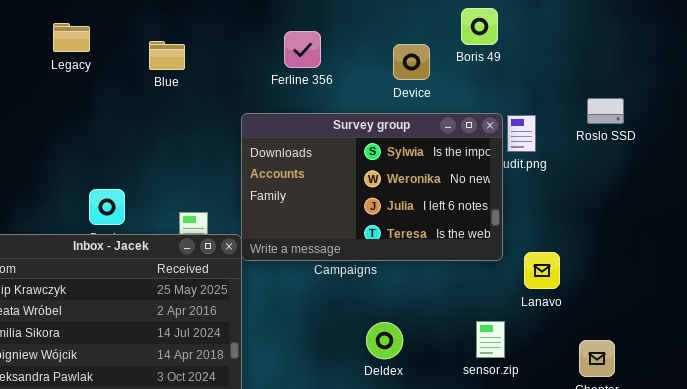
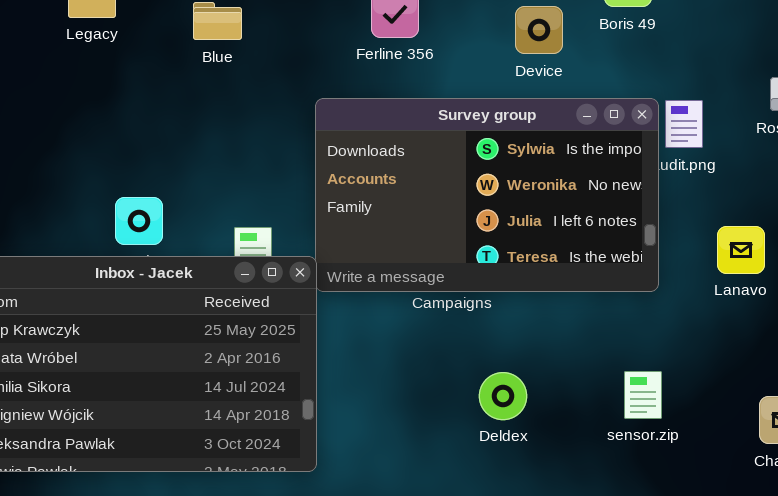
Lanavo: [524,252,560,289] -> [717,226,765,274], moved

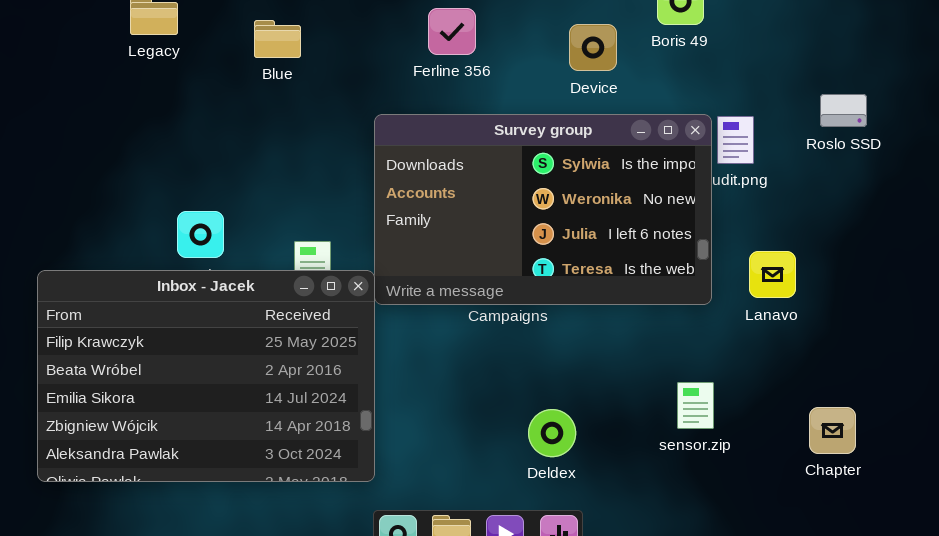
Lanavo: [717,226,765,274] -> [749,251,796,298], moved
Deldex: [479,372,527,420] -> [528,409,576,457], moved

